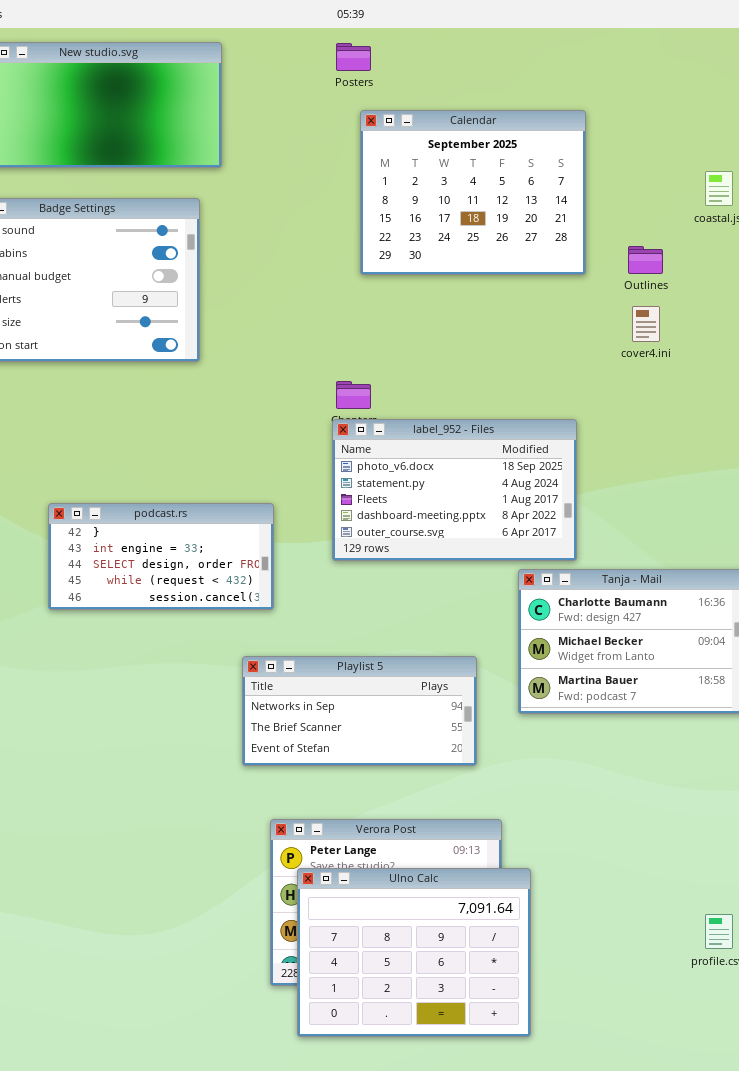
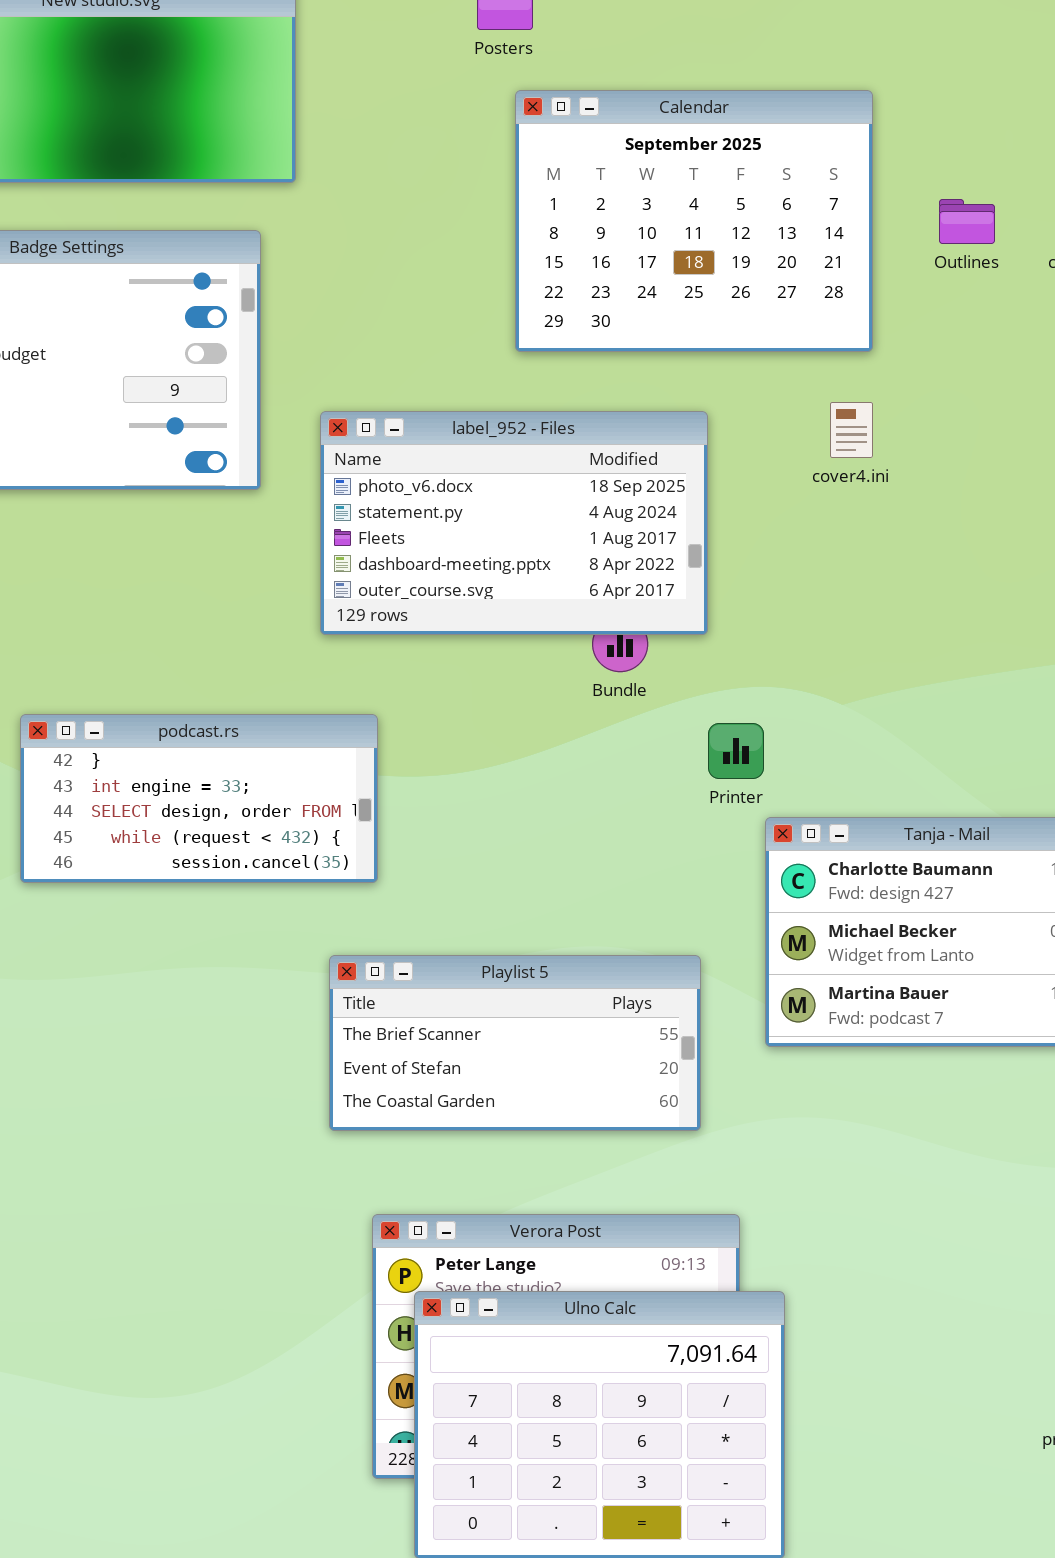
Outlines: [628,246,663,274] -> [939,199,995,244], moved
cover4.ini: [632,306,660,342] -> [830,402,873,458], moved
label_952 - Files: [332,419,577,561] -> [320,411,708,635], moved
Playlist 5: [242,656,477,766] -> [329,955,701,1131], scrolled down 1 row

